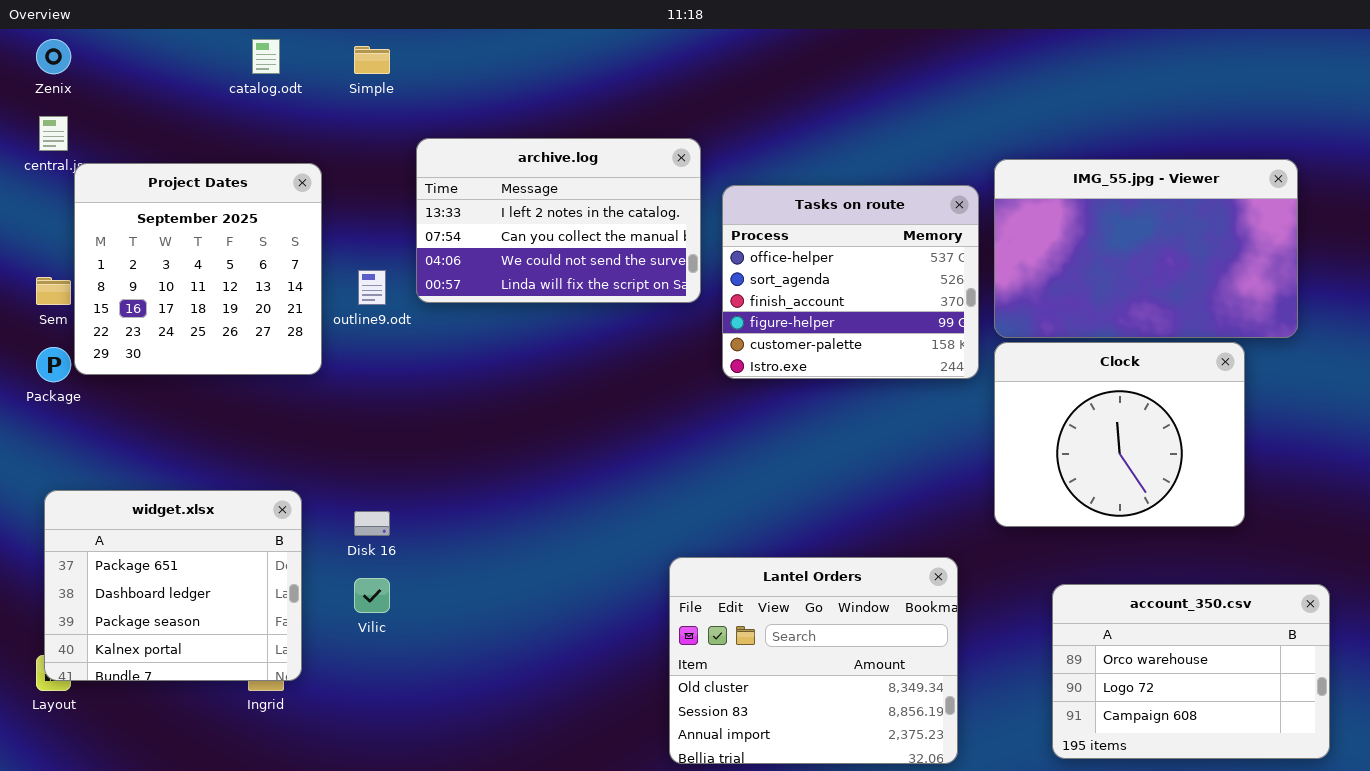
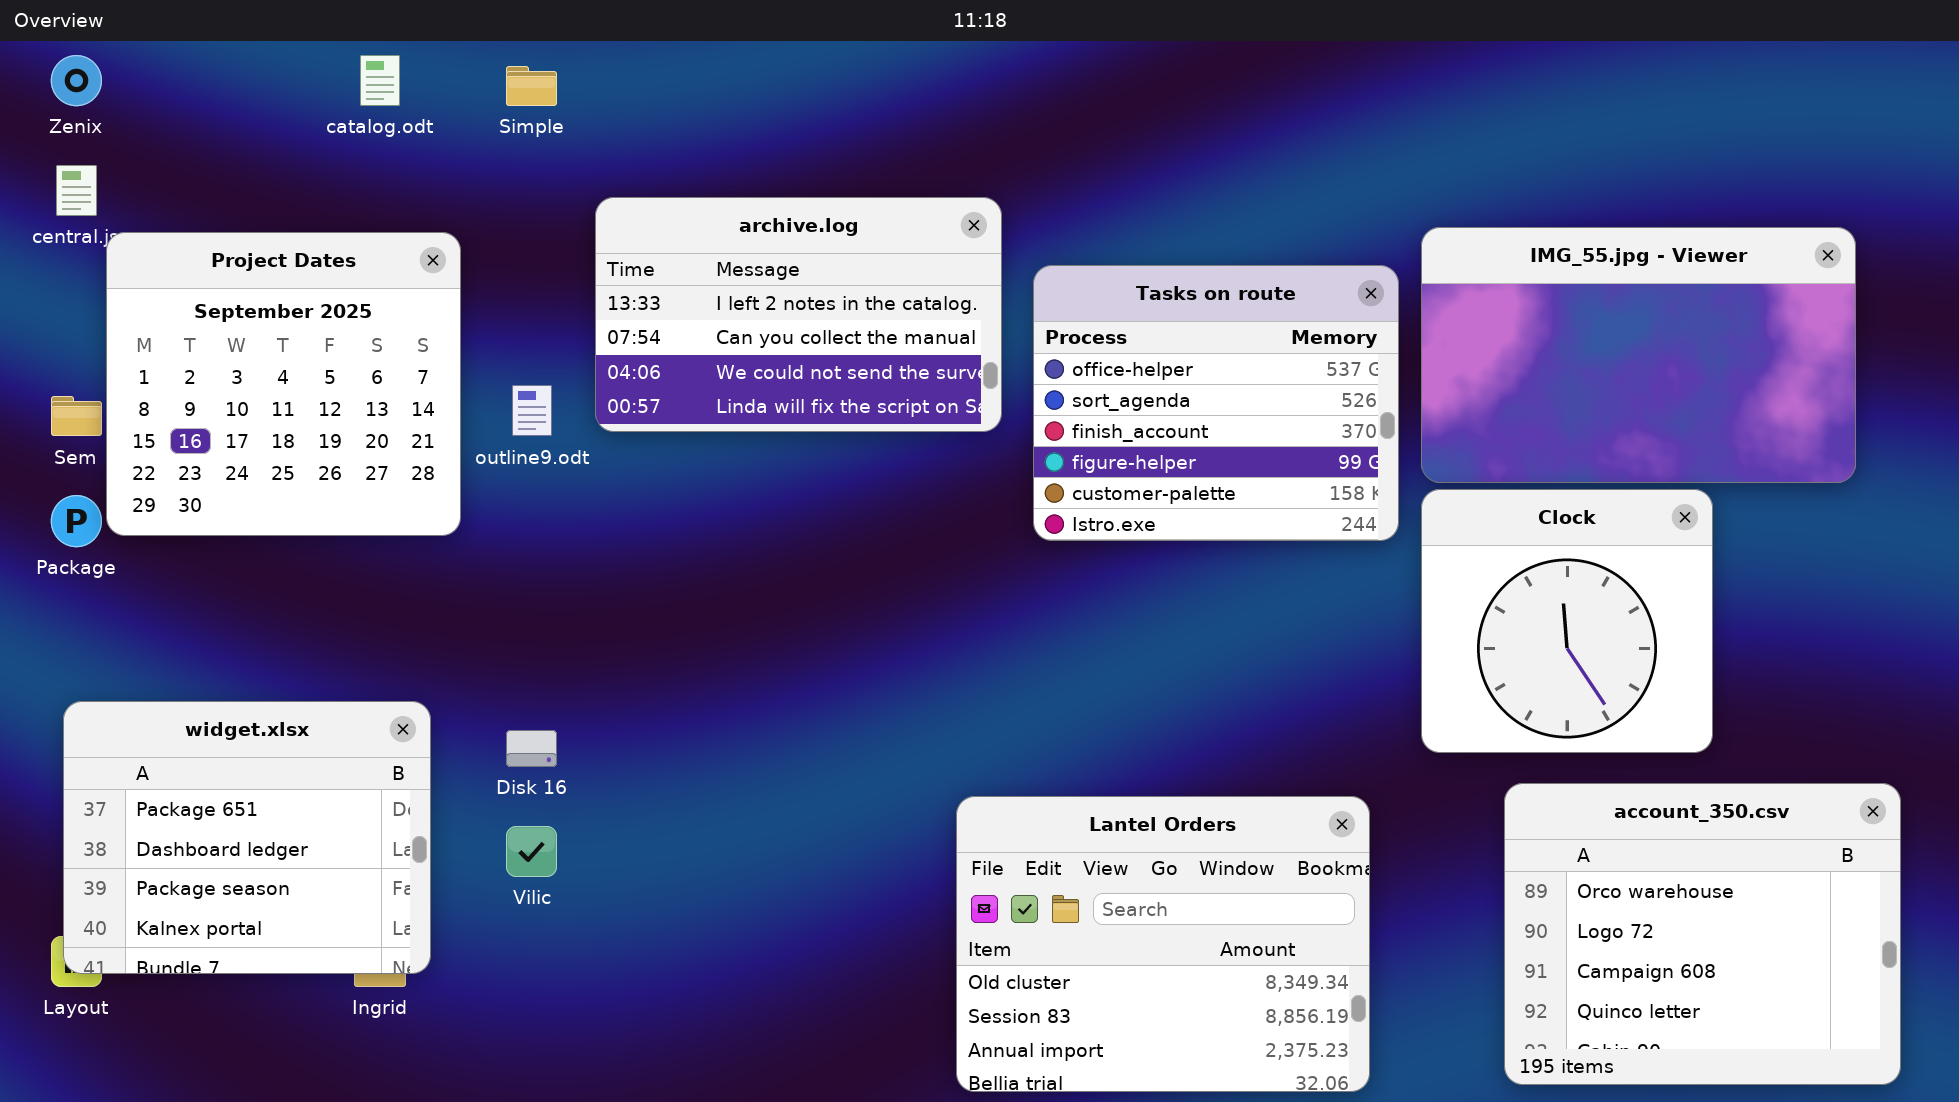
Clock: [994,342,1245,527] -> [1421,489,1713,753], resized
account_350.csv: [1052,584,1330,759] -> [1504,783,1901,1085], resized

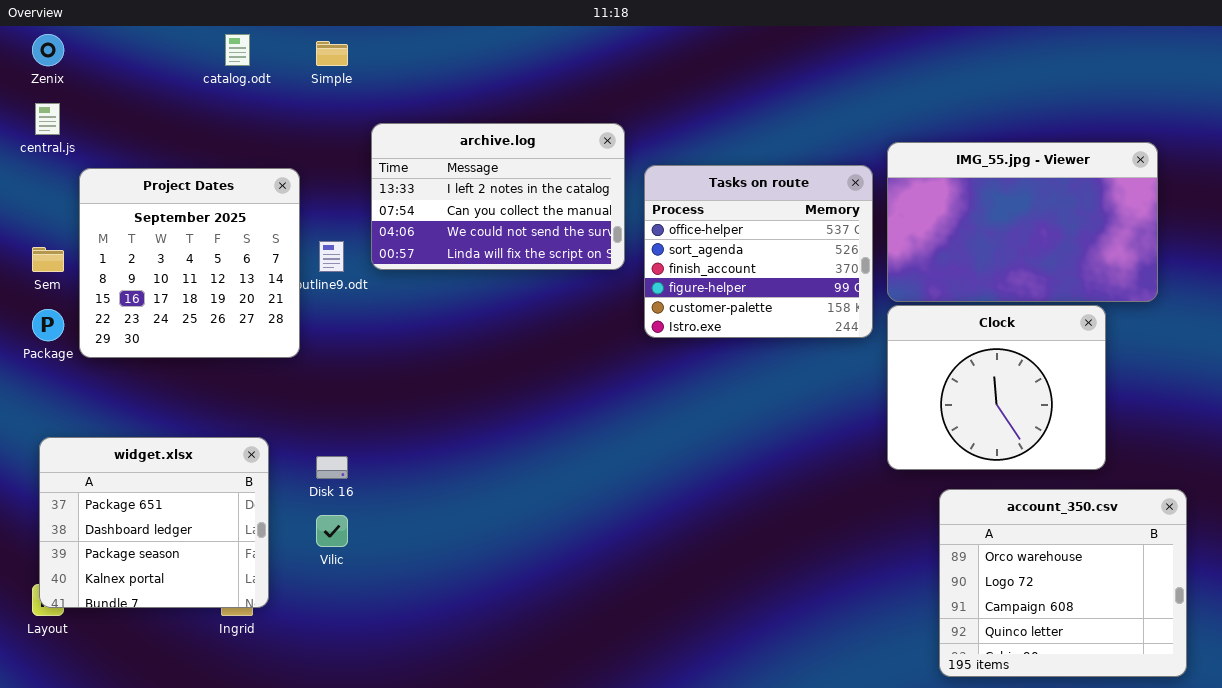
Project Dates: [106,232,461,536] -> [79,168,300,358], moved
Clock: [1421,489,1713,753] -> [887,305,1106,470], resized
Lantel Orders: [956,796,1370,1092] -> none, closed

